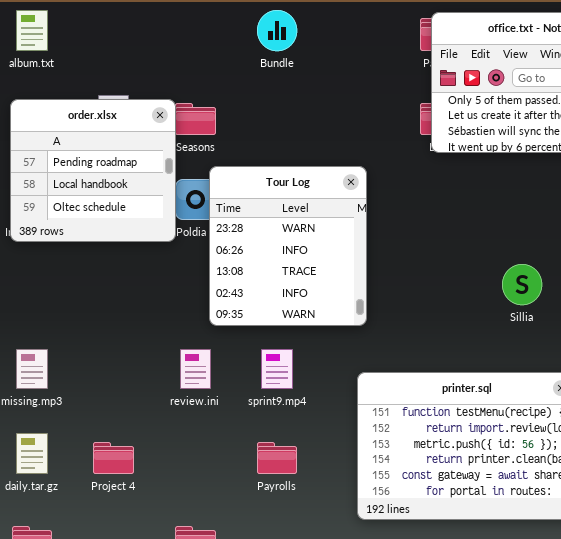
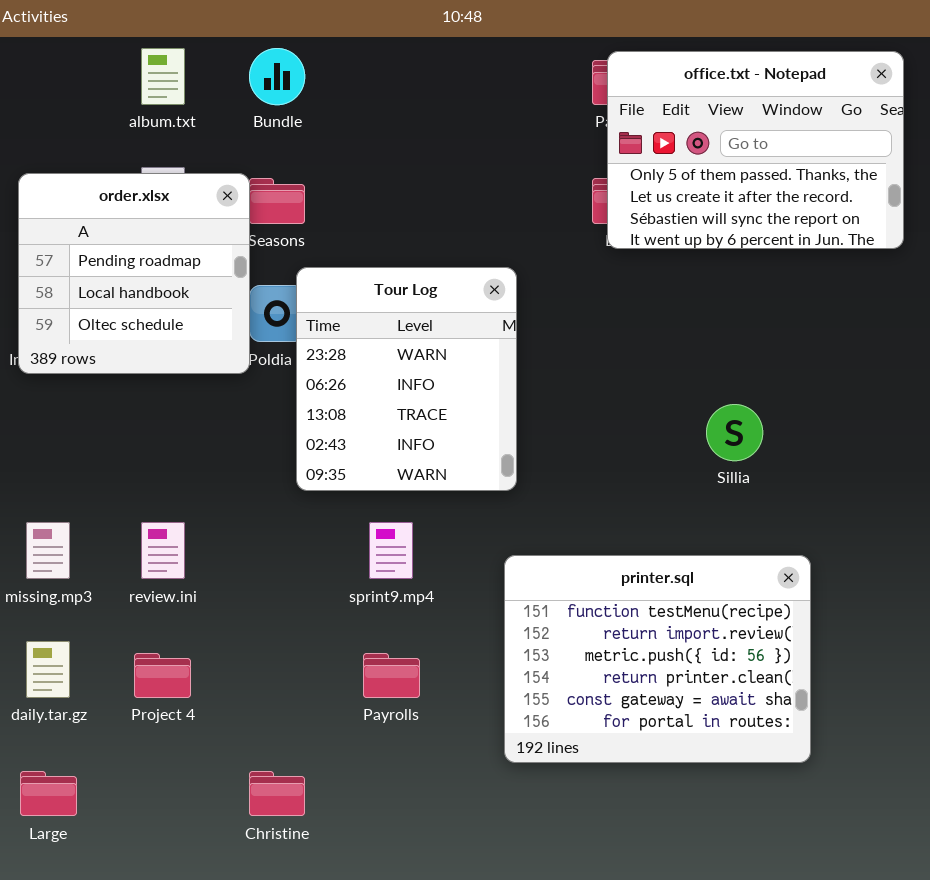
album.txt: [16,10,48,51] -> [141,48,185,105], moved
Bundle: [257,10,297,51] -> [249,48,305,105], moved
review.ini: [180,349,211,389] -> [141,522,185,579], moved

